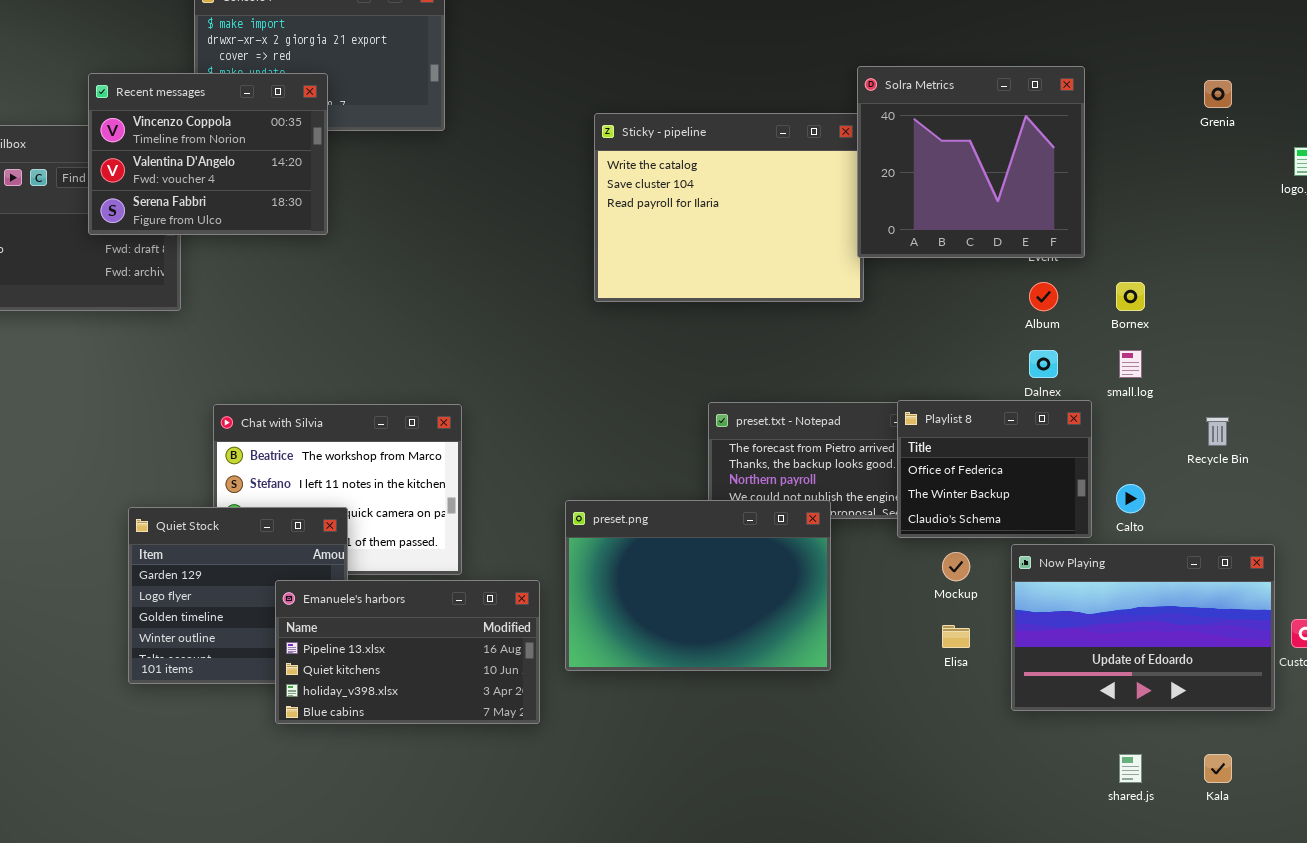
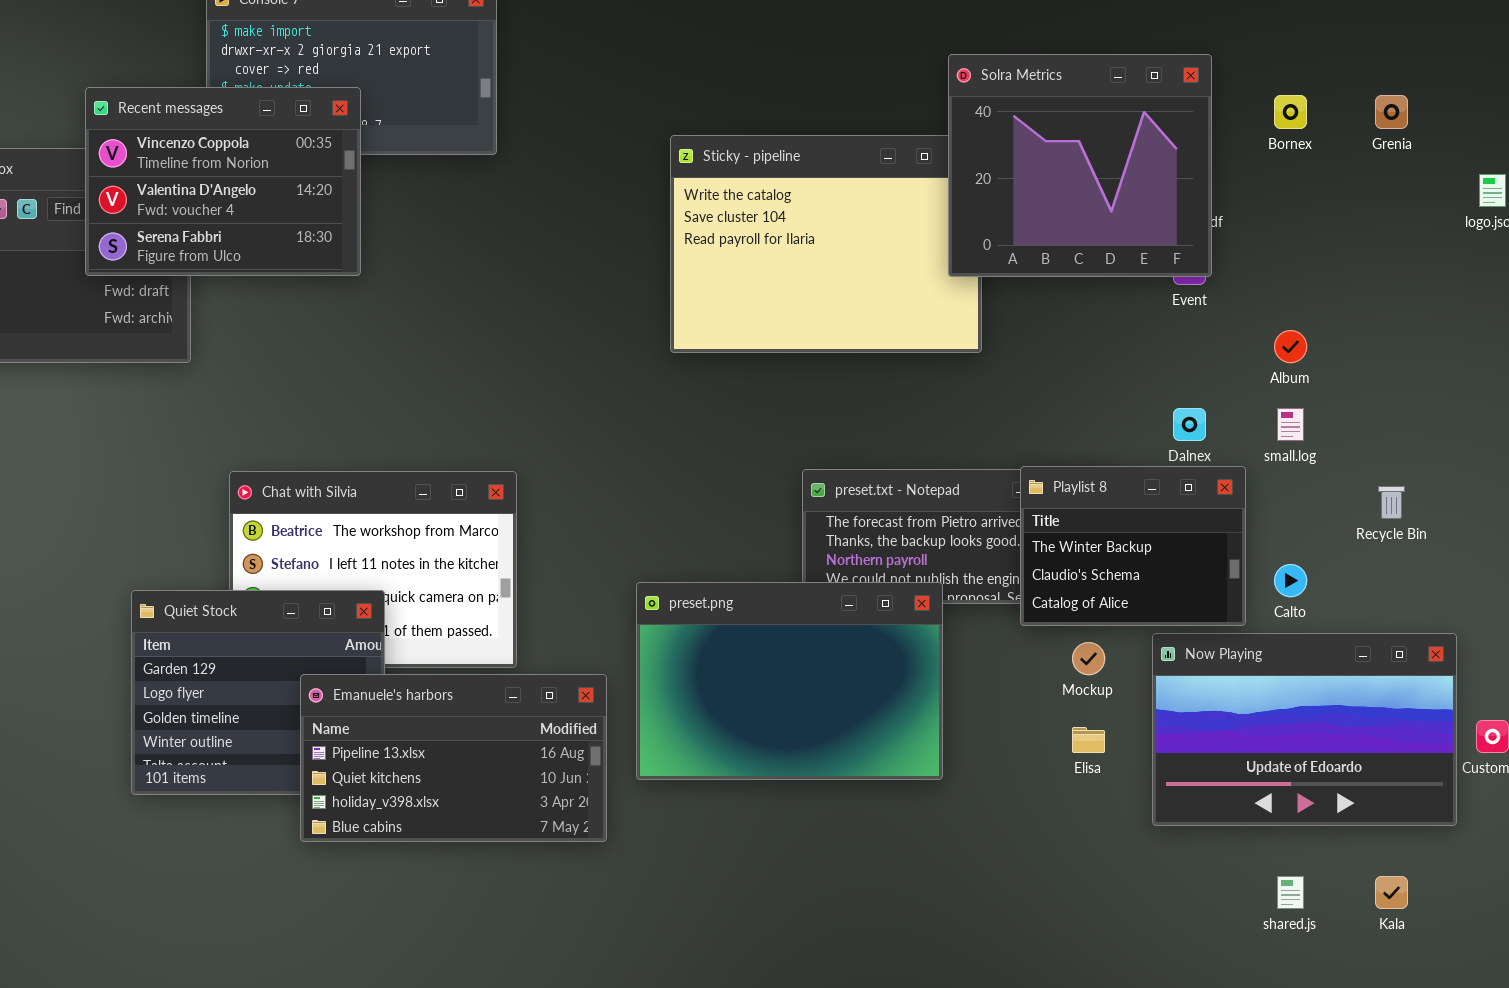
Solra Metrics: [857,66,1085,258] -> [948,54,1212,277], moved
Album: [1029,282,1058,311] -> [1274,330,1307,363], moved
Bornex: [1116,282,1145,311] -> [1274,95,1307,129], moved
Playlist 8: [897,400,1092,538] -> [1020,466,1246,626], scrolled down 1 row

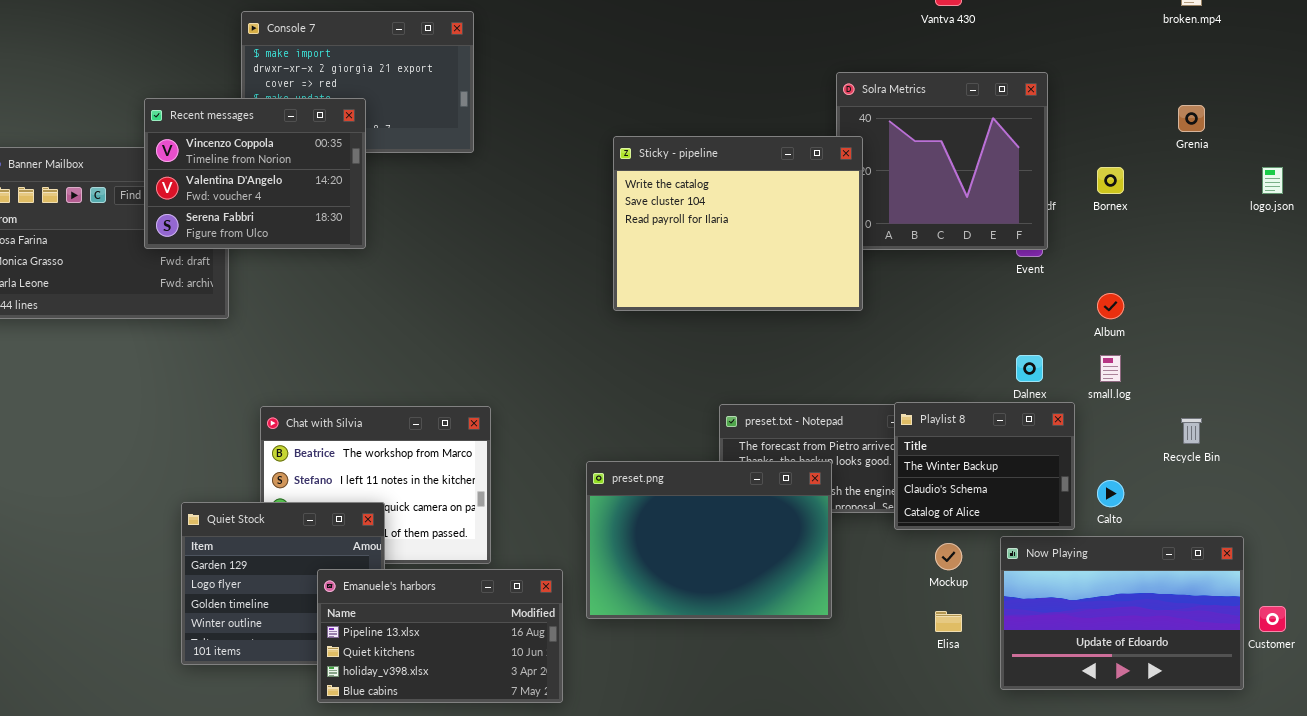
Bornex: [1274,95,1307,129] -> [1097,167,1124,194], moved
Sticky - pipeline: [670,135,982,353] -> [613,136,863,311], raised
preset.png: [636,582,943,780] -> [586,461,832,619], moved

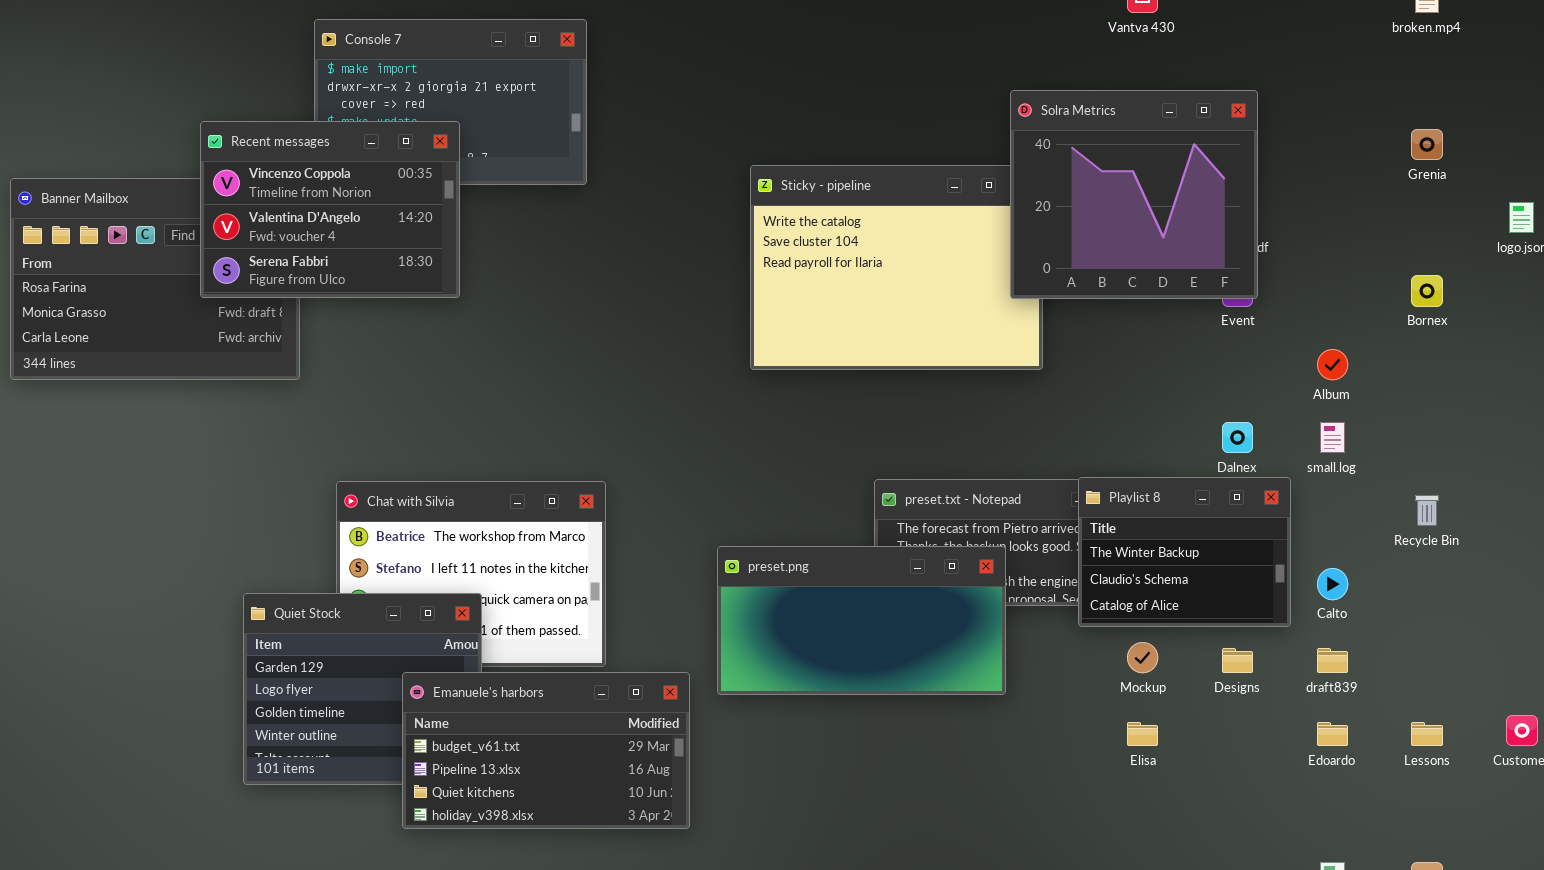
Solra Metrics: [836,72,1048,250] -> [1010,90,1258,299], raised
Bornex: [1097,167,1124,194] -> [1411,275,1443,307], moved
preset.png: [586,461,832,619] -> [717,546,1006,695], resized
Now Playing: [1000,536,1244,690] -> none, closed
Emanuele's harbors: [317,569,563,703] -> [402,672,690,829], scrolled up 1 row

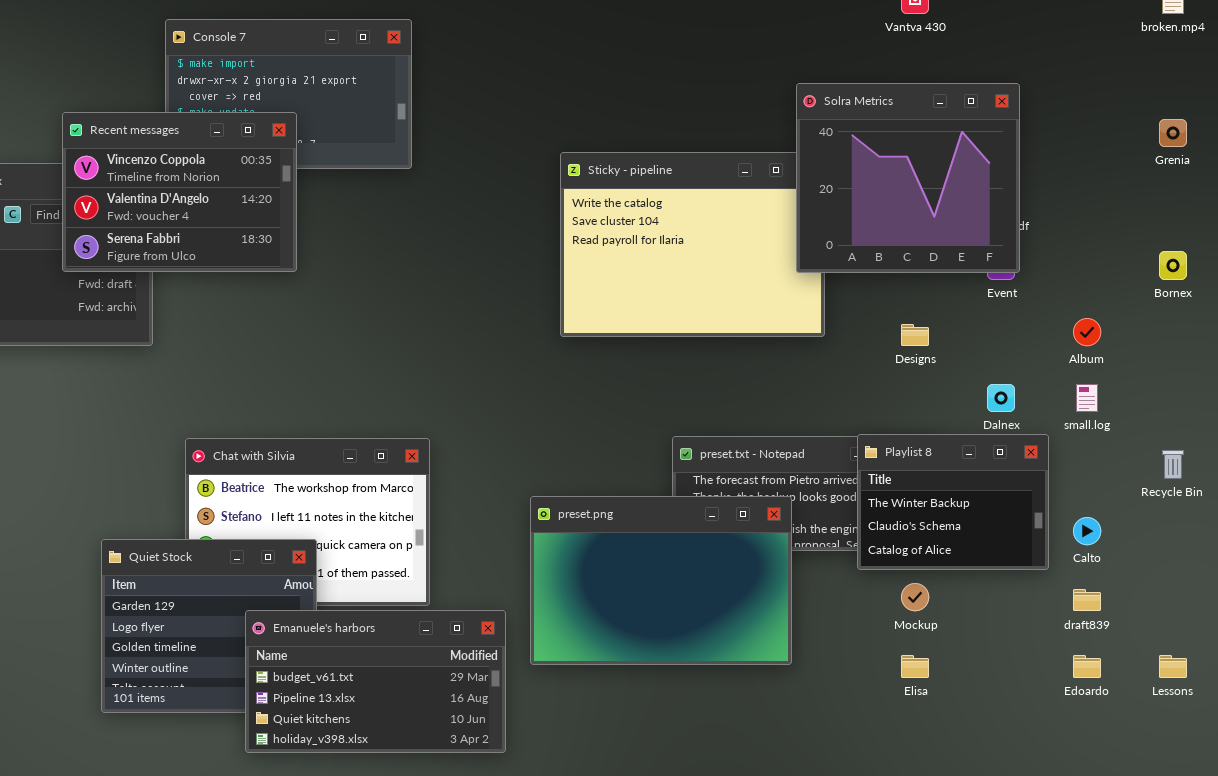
preset.png: [717,546,1006,695] -> [530,496,792,665], resized
Designs: [1222,648,1253,673] -> [901,324,929,346], moved

